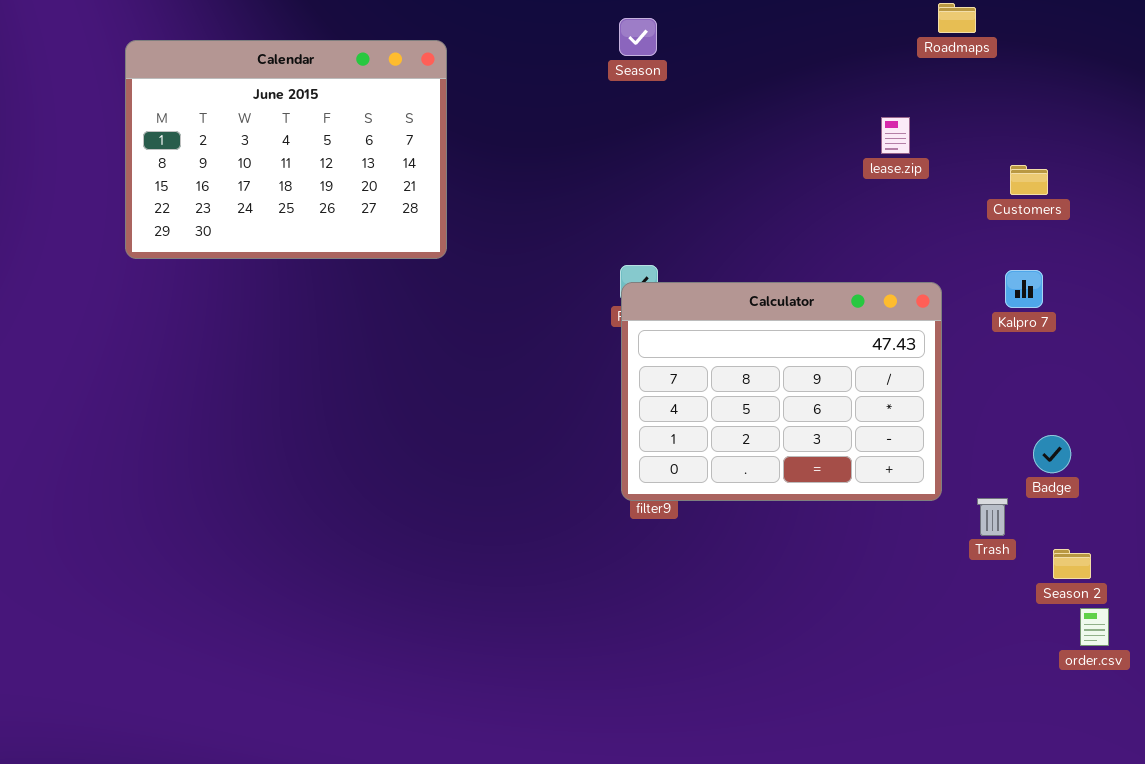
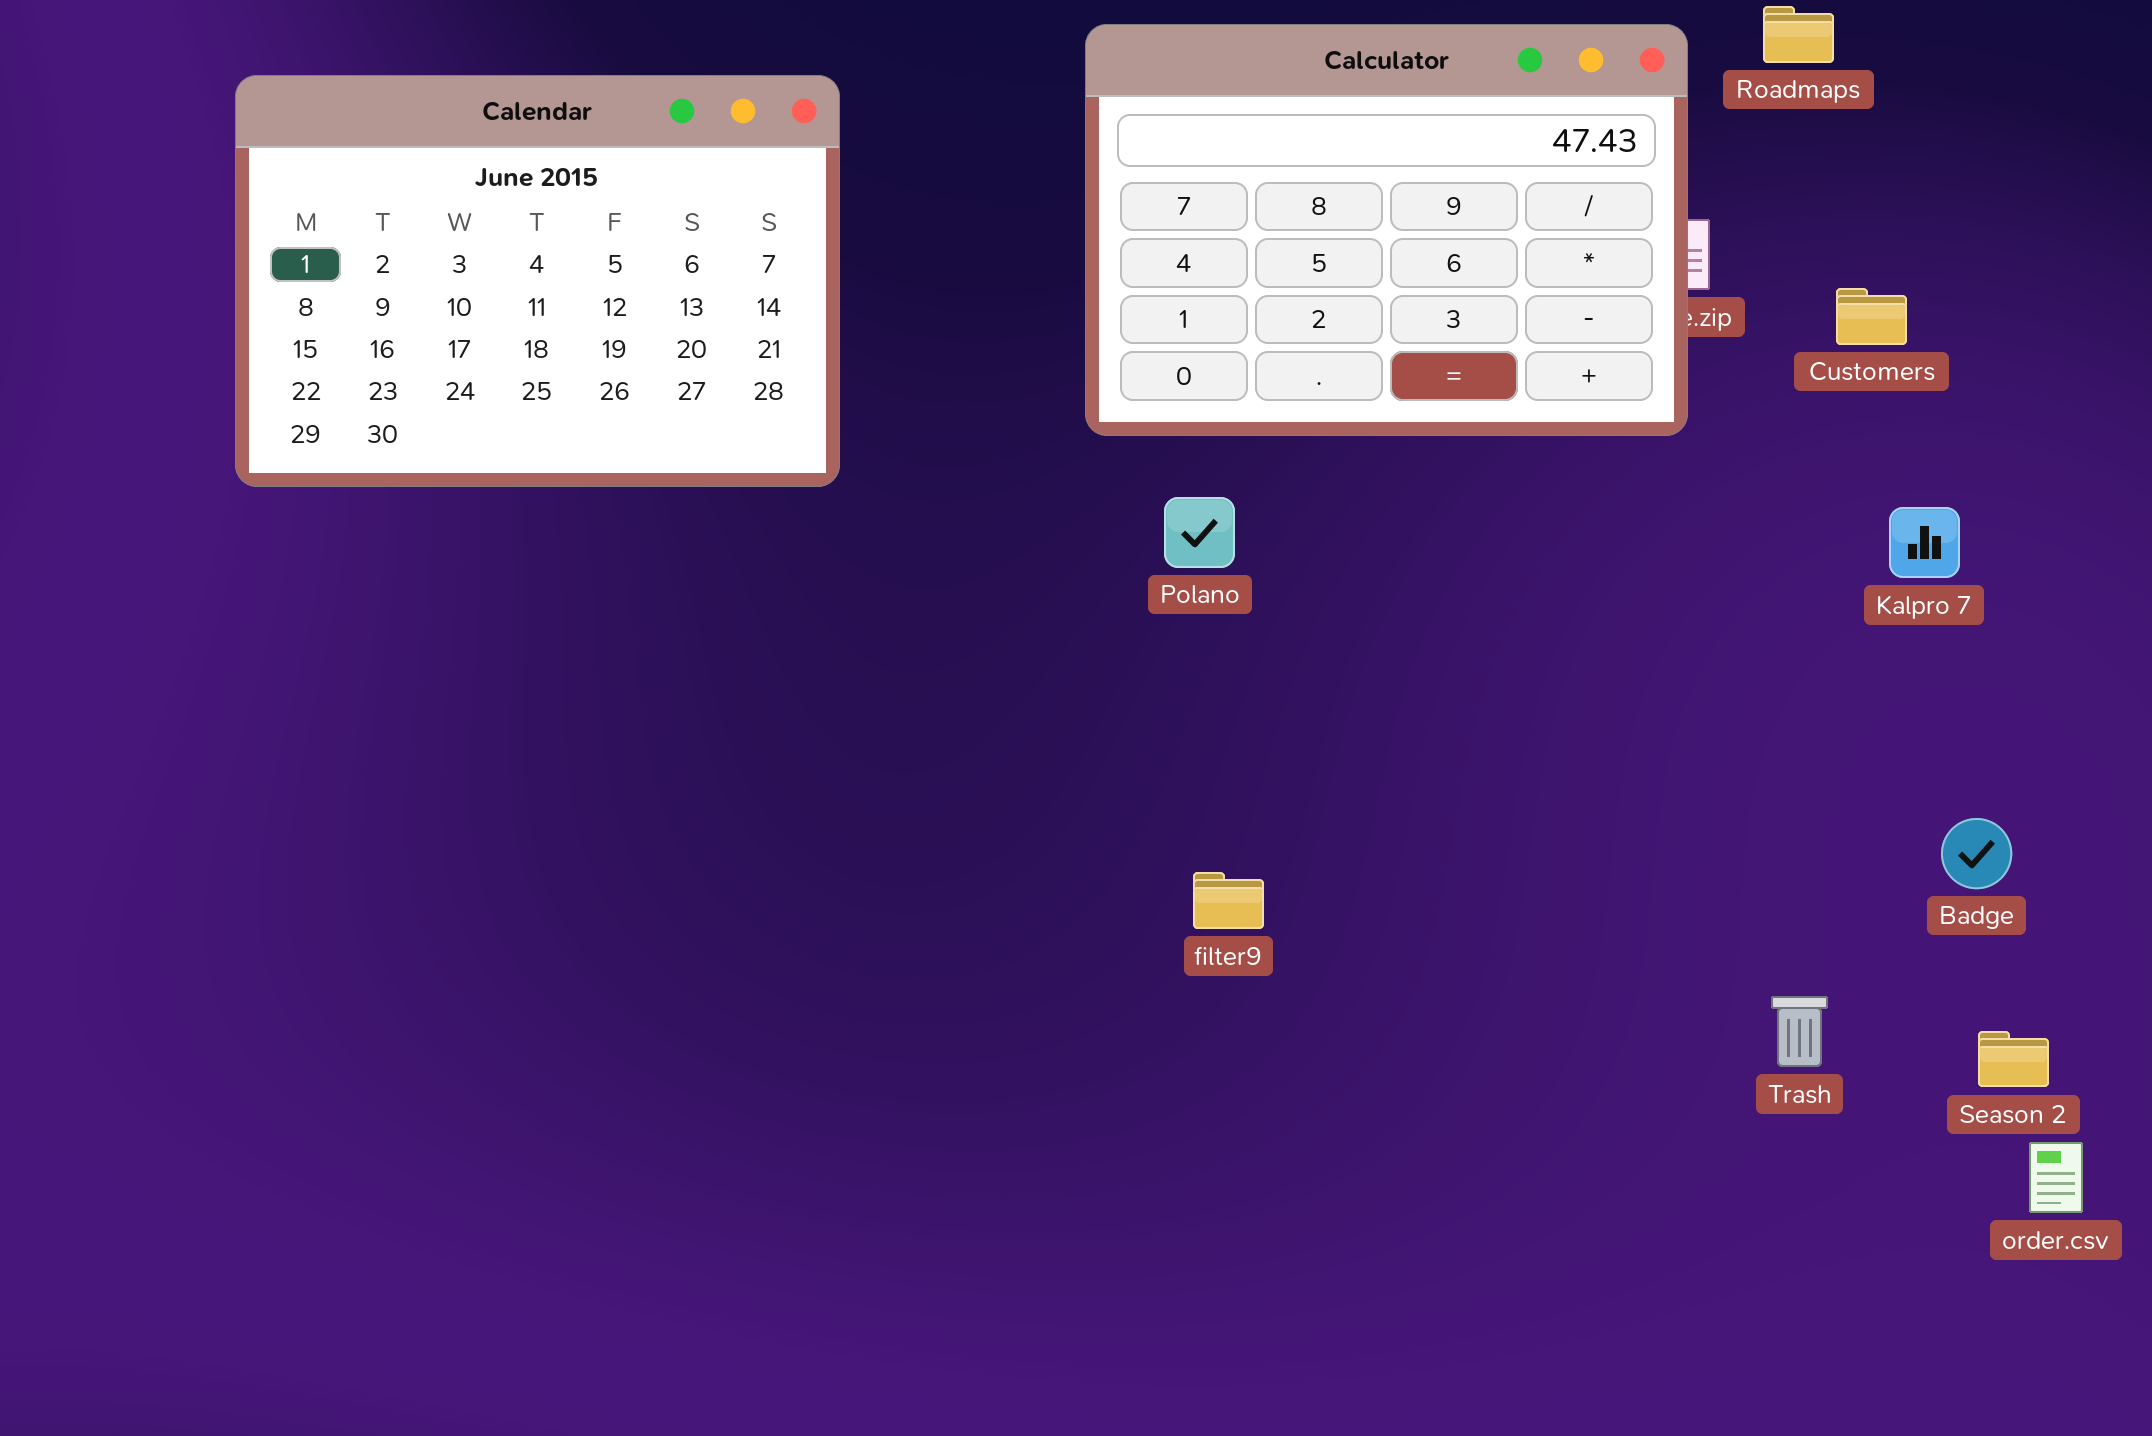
Customers: [1010,165,1048,195] -> [1836,288,1907,345], moved
Calculator: [621,282,942,501] -> [1085,24,1688,436], moved
Trash: [977,498,1008,536] -> [1771,996,1828,1067], moved

